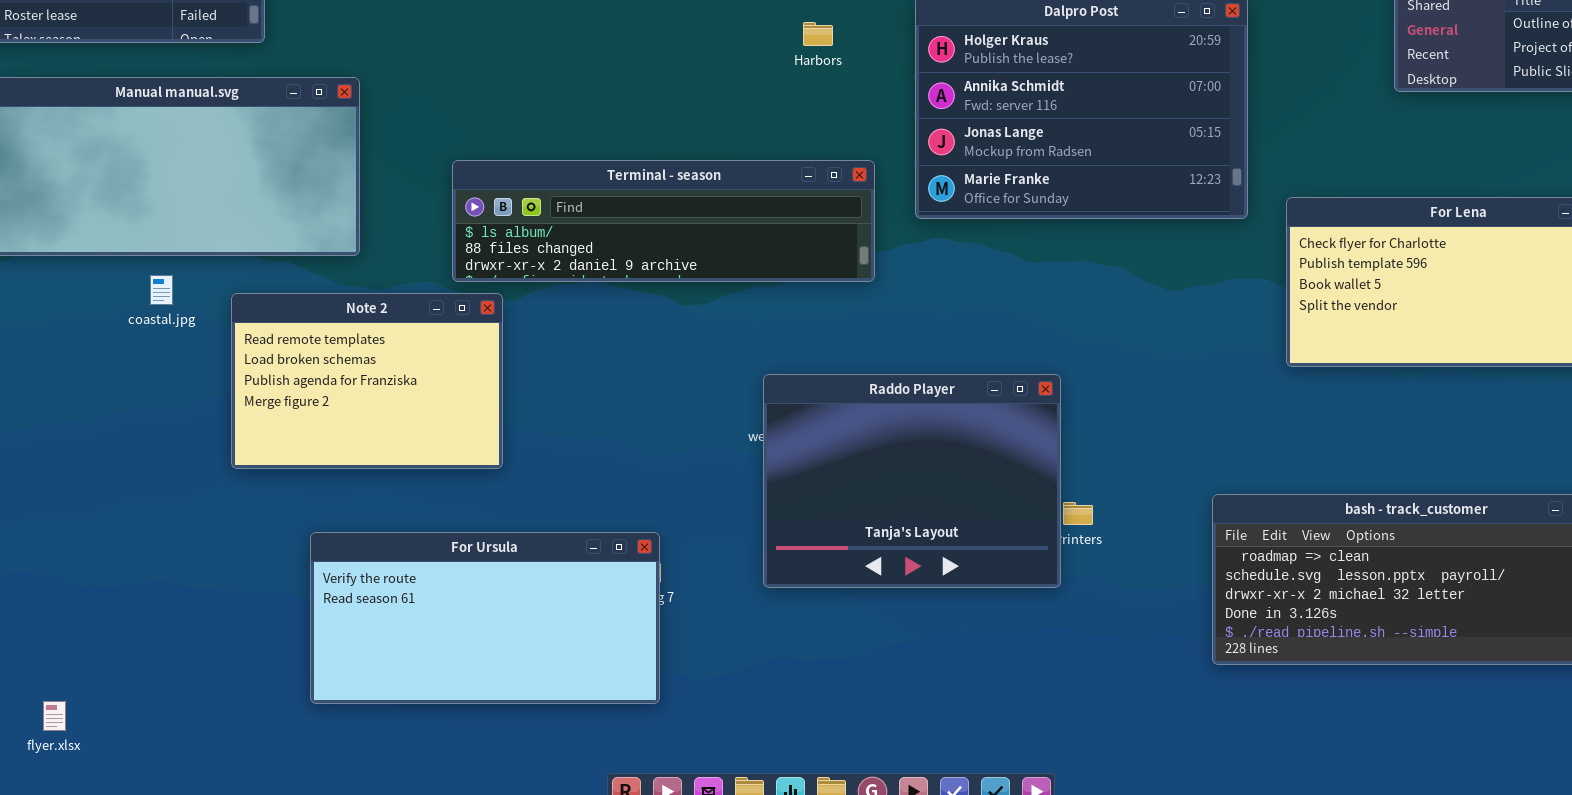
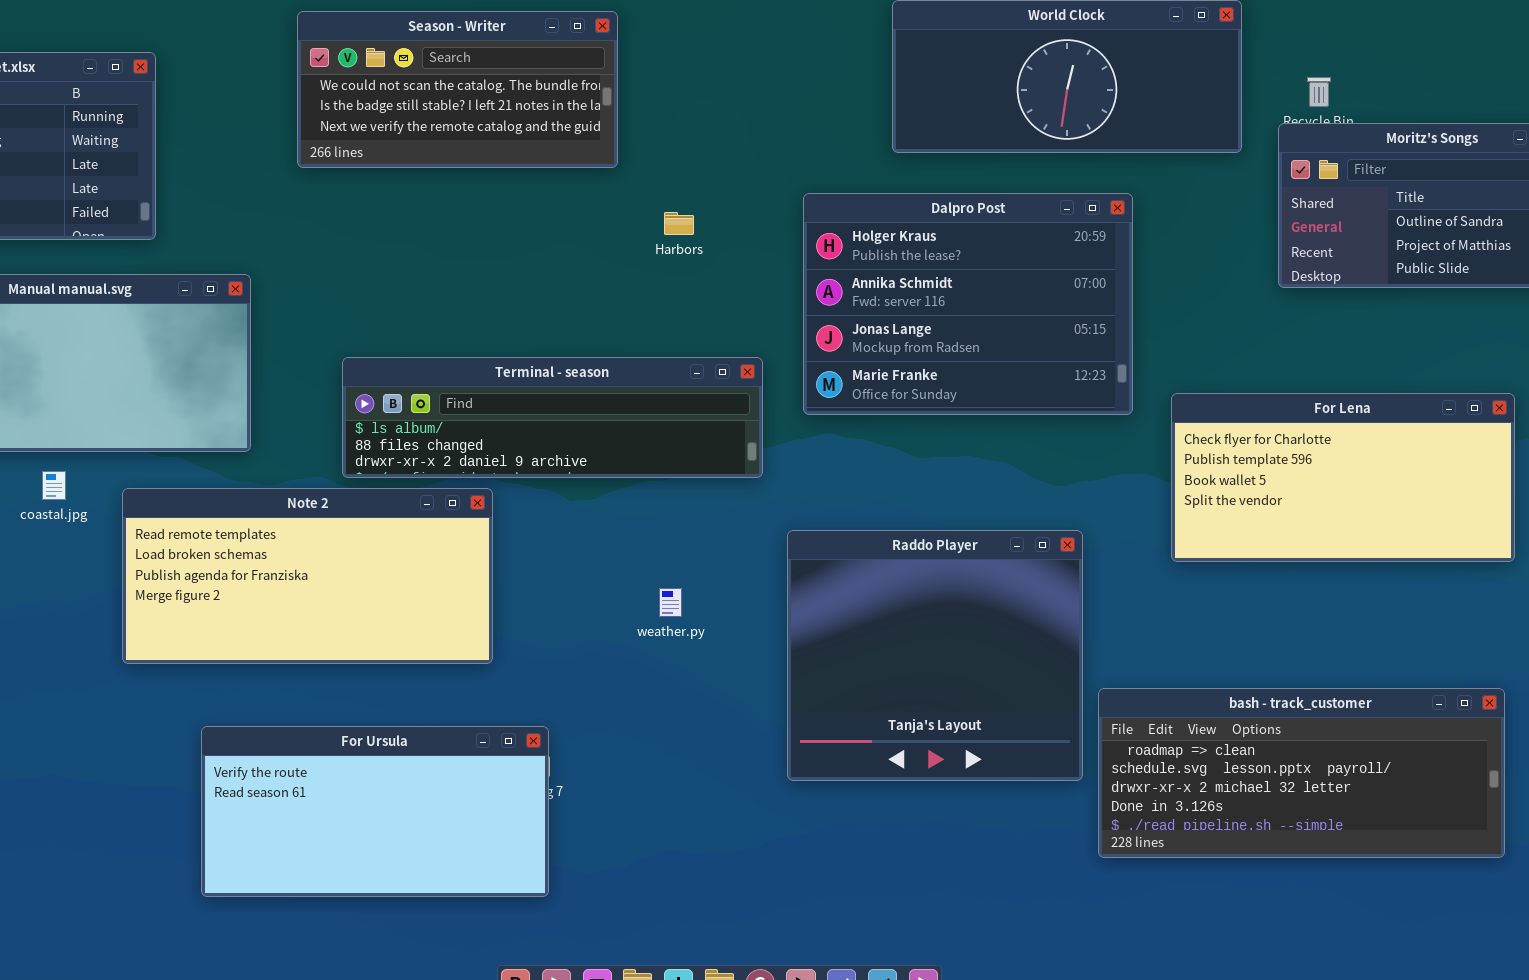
Harbors: [803,22,833,46] -> [664,212,694,235], moved
Note 2: [231,293,503,469] -> [122,488,493,664], resized
Raddo Player: [763,374,1061,588] -> [787,530,1083,781], moved, resized

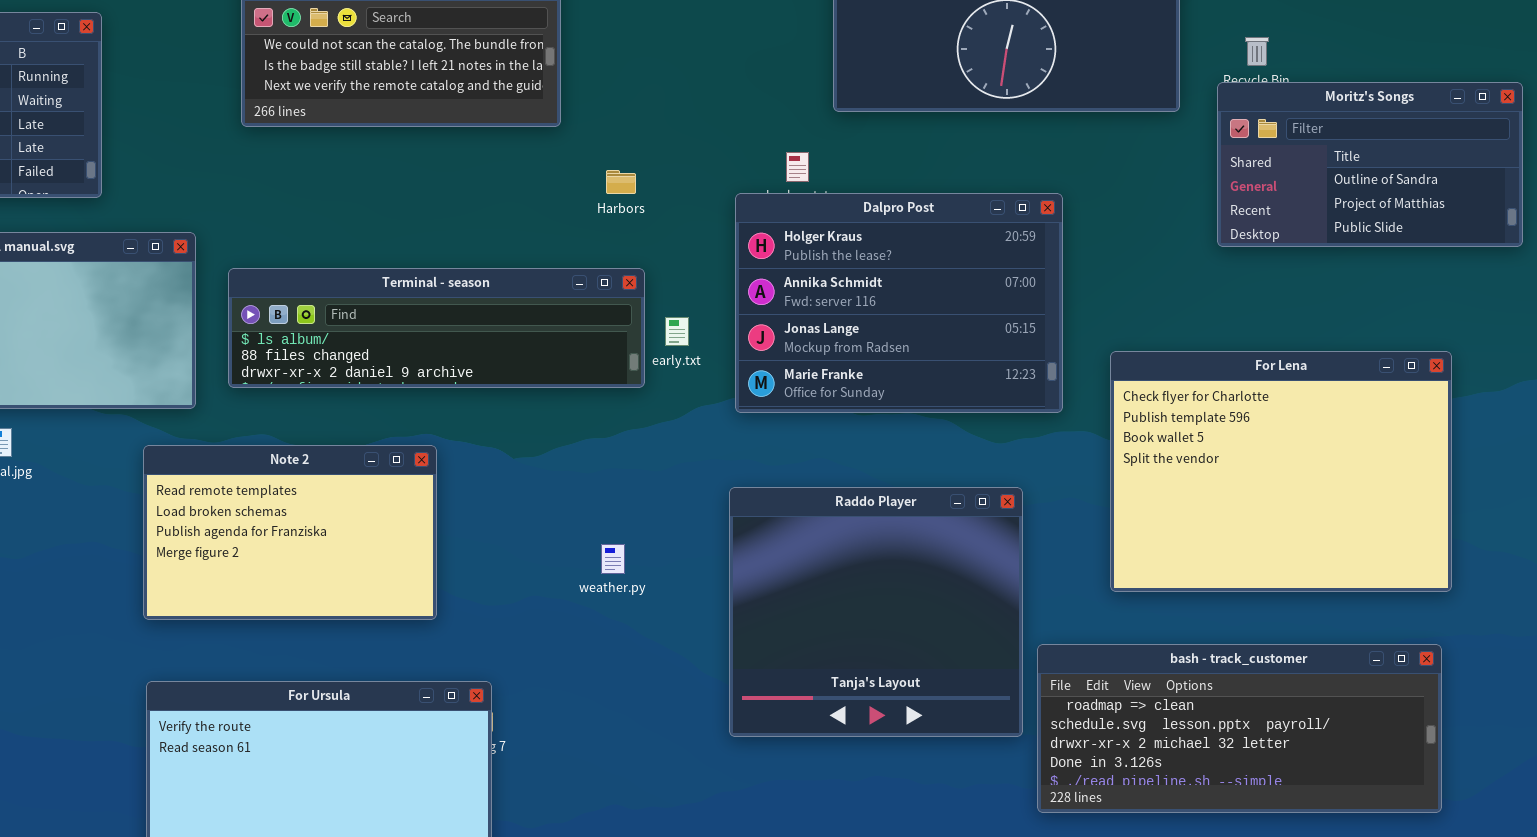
Dalpro Post: [803,193,1133,415] -> [735,193,1063,413], moved
Terminal - season: [342,357,763,478] -> [228,268,645,388], moved
For Lena: [1171,393,1515,562] -> [1110,351,1452,592], resized
Note 2: [122,488,493,664] -> [143,445,437,620], resized

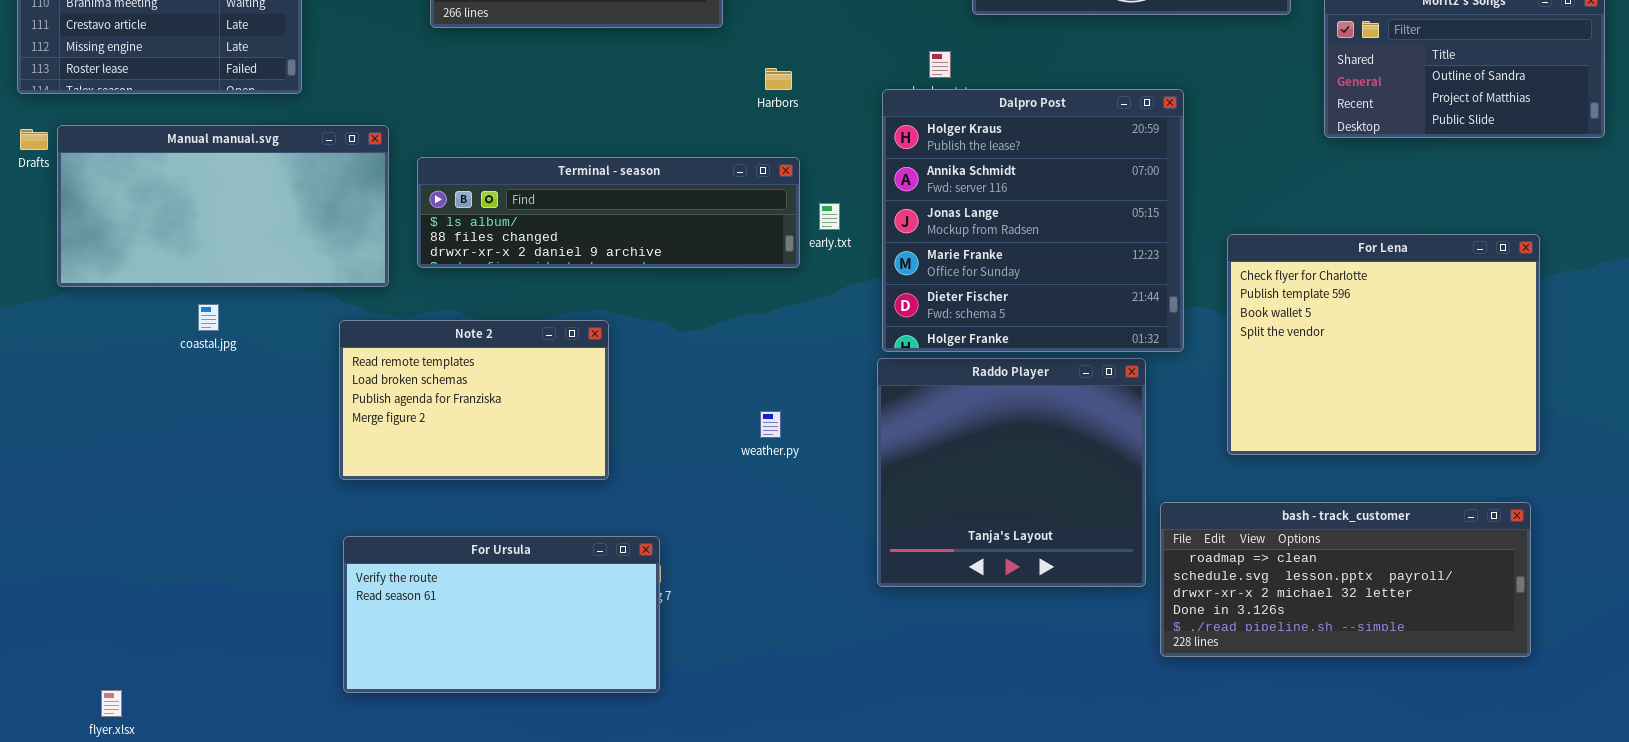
Dalpro Post: [735,193,1063,413] -> [882,89,1184,352], resized

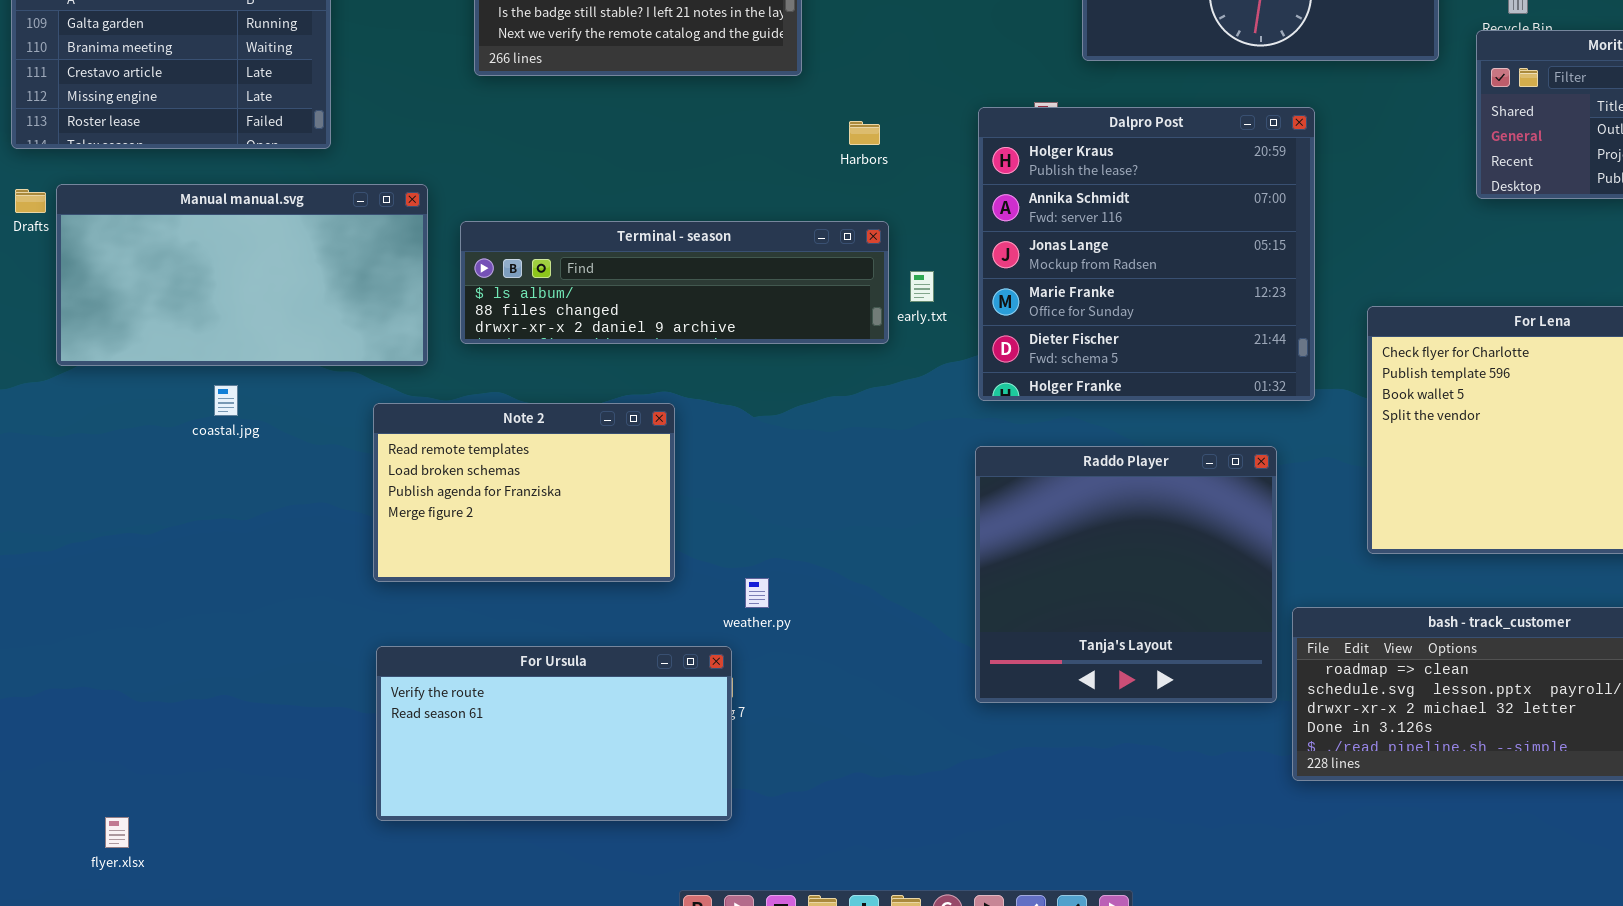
Dalpro Post: [882,89,1184,352] -> [978,107,1315,401], moved
weather.py: [760,411,781,438] -> [745,578,769,608], moved

